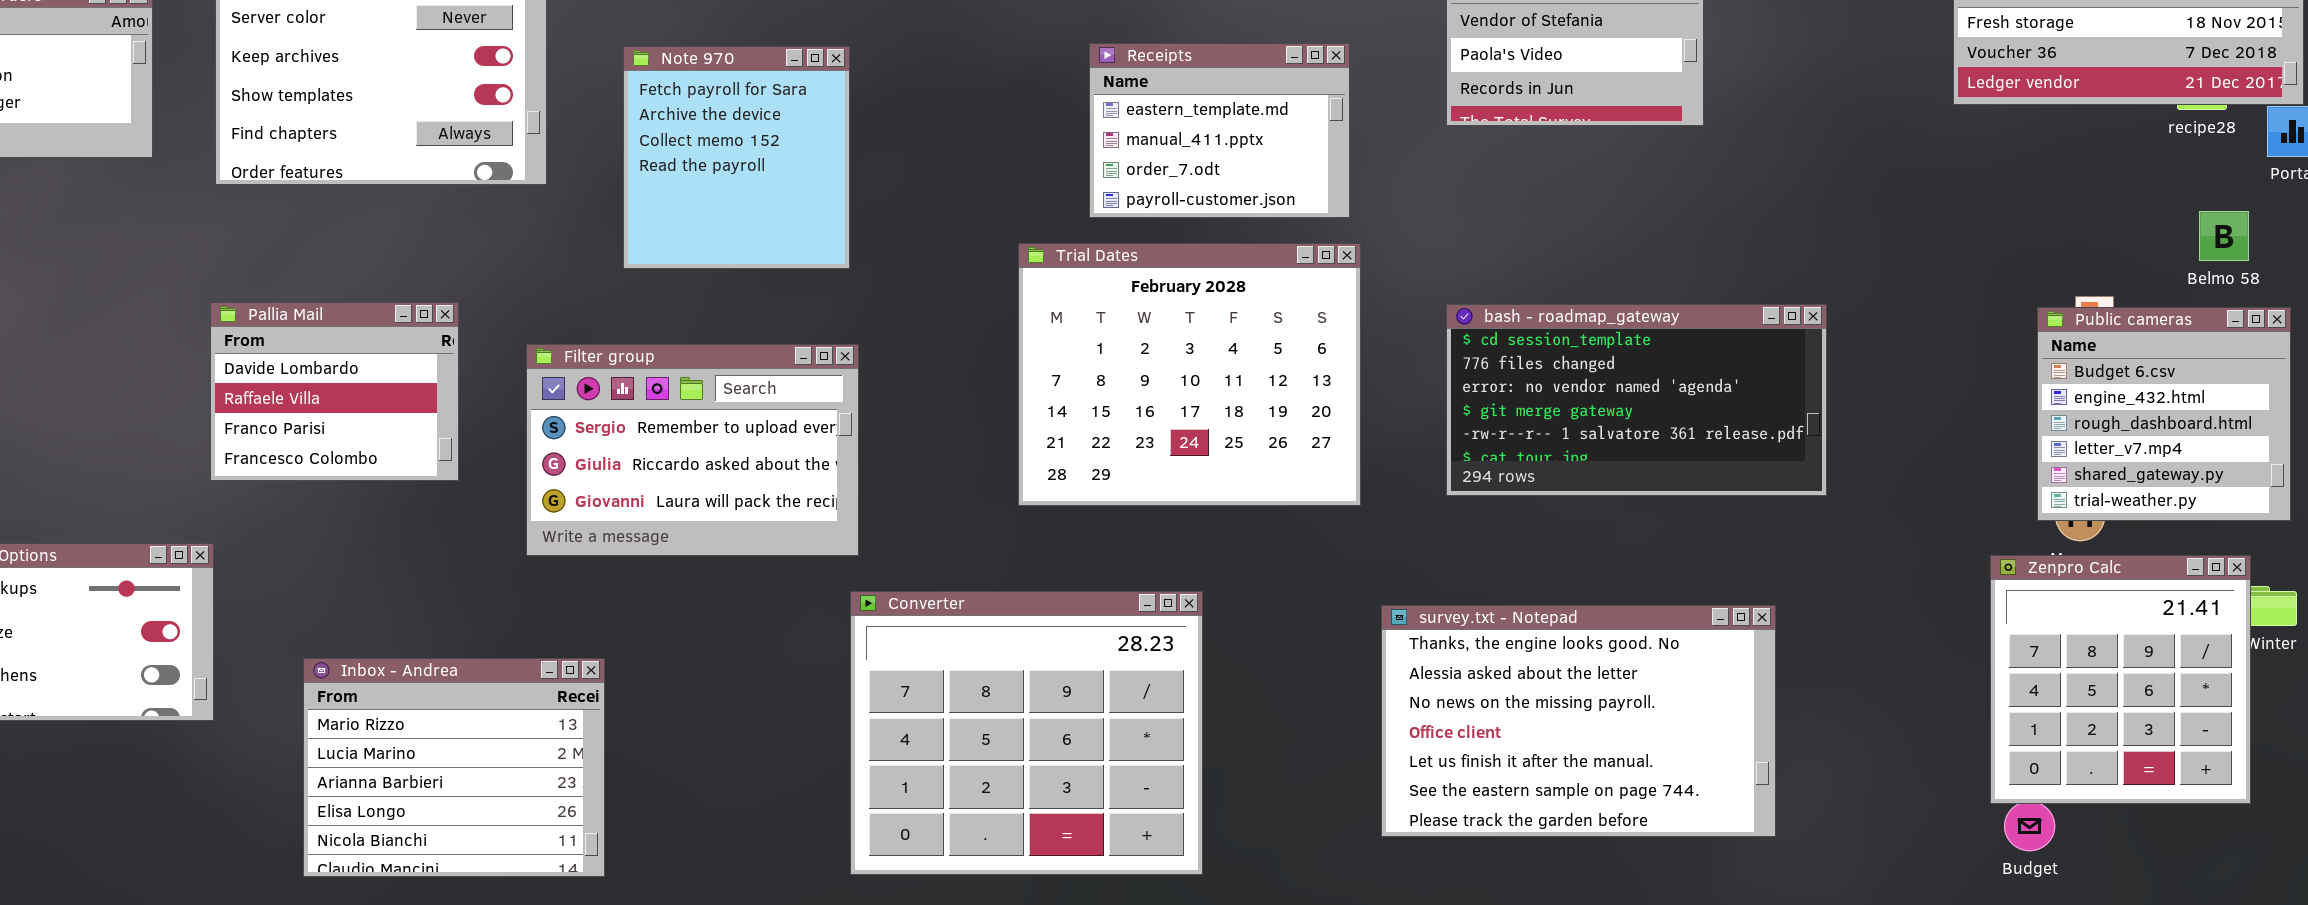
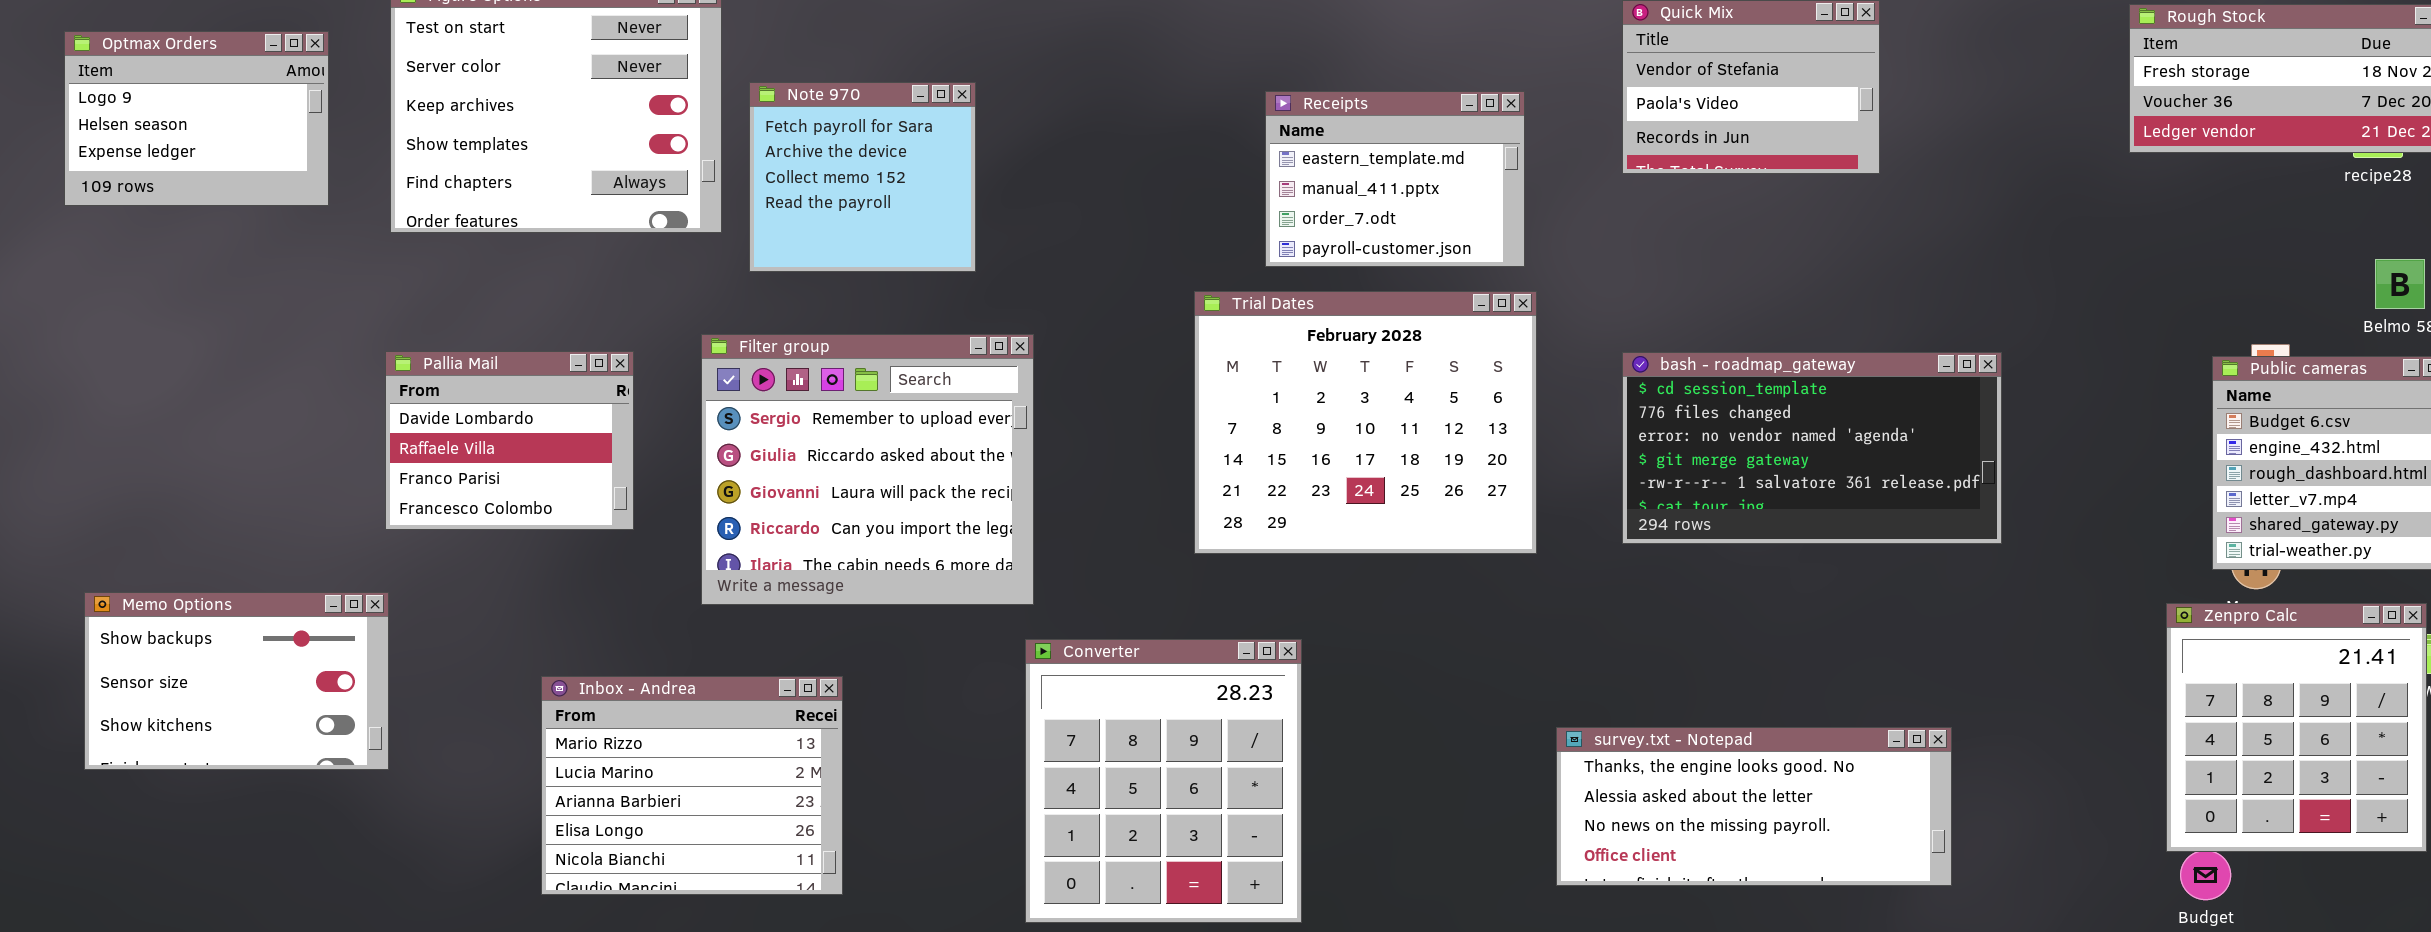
Note 970: [623,46,850,269] -> [749,82,976,272], moved, resized
Filter group: [526,344,859,556] -> [701,334,1034,605], resized
Converter: [850,591,1203,875] -> [1025,639,1302,923], resized
survey.txt - Notepad: [1381,605,1776,837] -> [1556,727,1952,886], resized
Inbox - Andrea: [303,658,605,877] -> [541,676,843,895], moved

